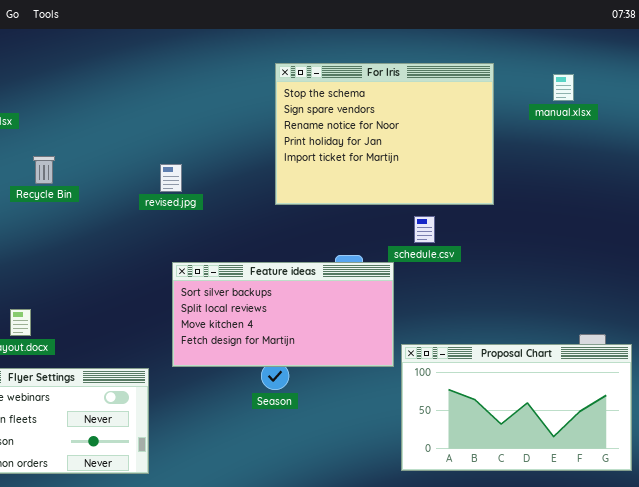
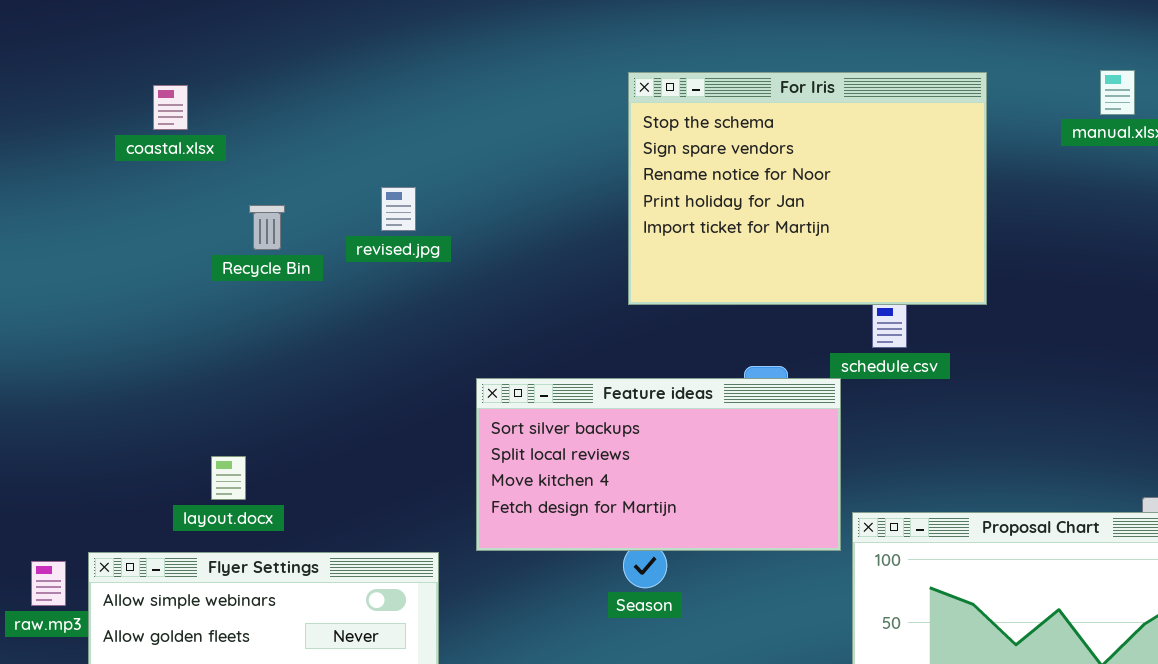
For Iris: [275,63,494,205] -> [628,72,987,305], moved
revised.jpg: [160,164,182,192] -> [381,187,416,231], moved

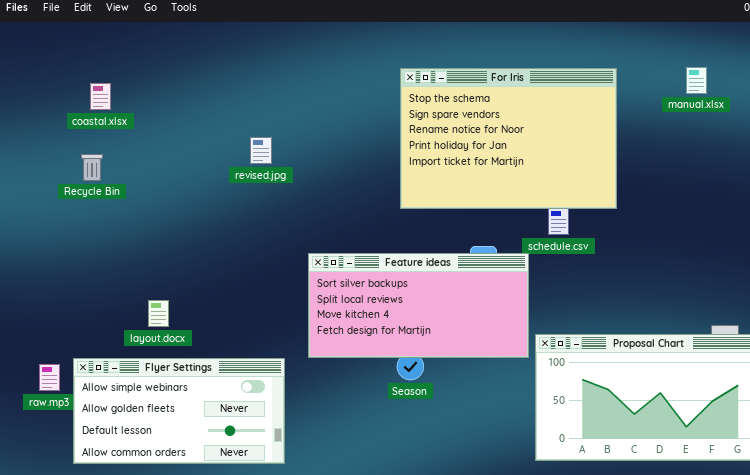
coastal.xlsx: [153,85,188,130] -> [90,83,111,110], moved
Recycle Bin: [249,205,285,250] -> [81,154,103,181], moved

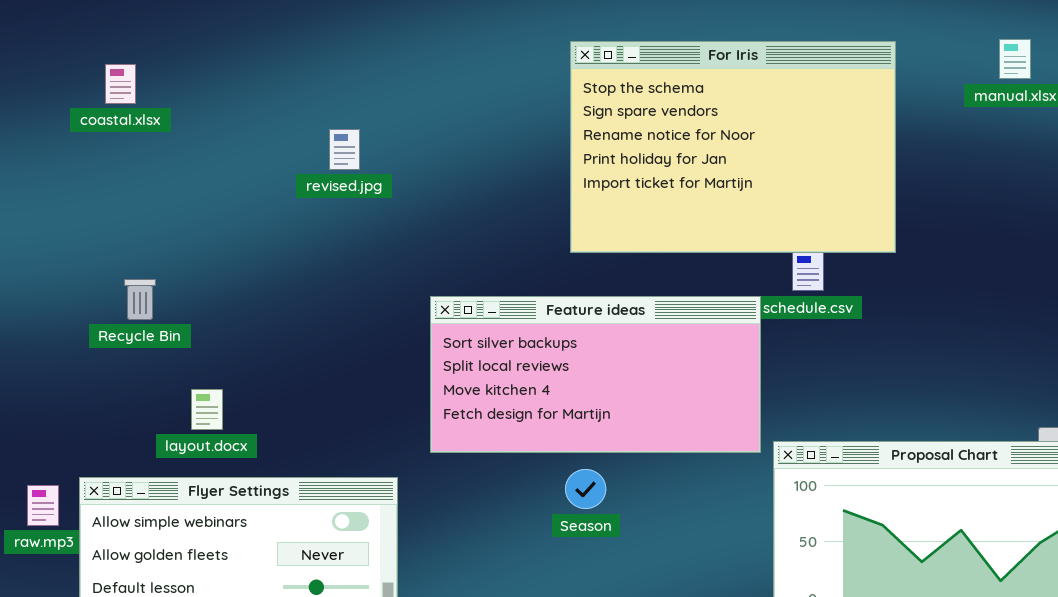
revised.jpg: [250,137,272,164] -> [329,129,360,170], moved
Recycle Bin: [81,154,103,181] -> [124,279,156,320], moved
Feature ideas: [308,253,529,358] -> [430,296,761,453], moved

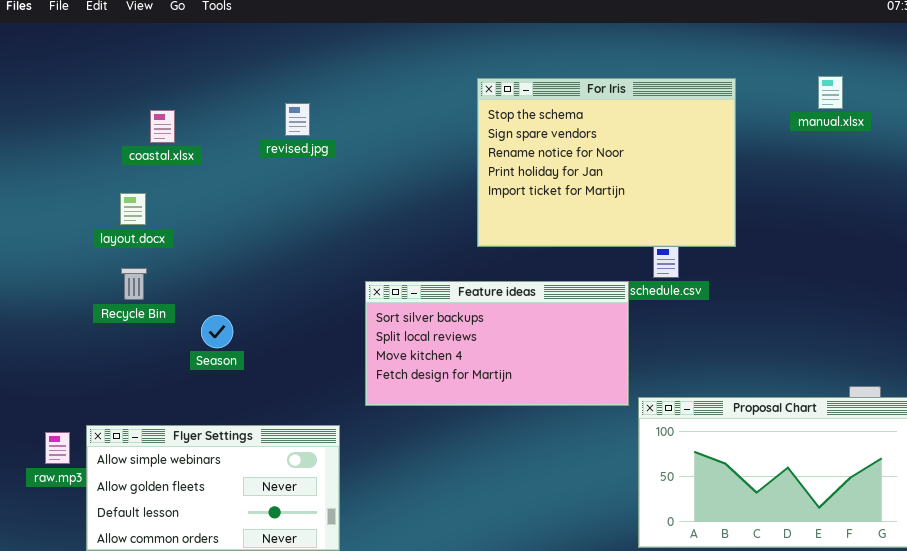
coastal.xlsx: [105,64,136,104] -> [150,110,175,143], moved
revised.jpg: [329,129,360,170] -> [285,103,310,136], moved
layout.docx: [191,389,223,430] -> [120,193,146,225], moved
Season: [565,469,606,509] -> [201,315,233,348], moved

